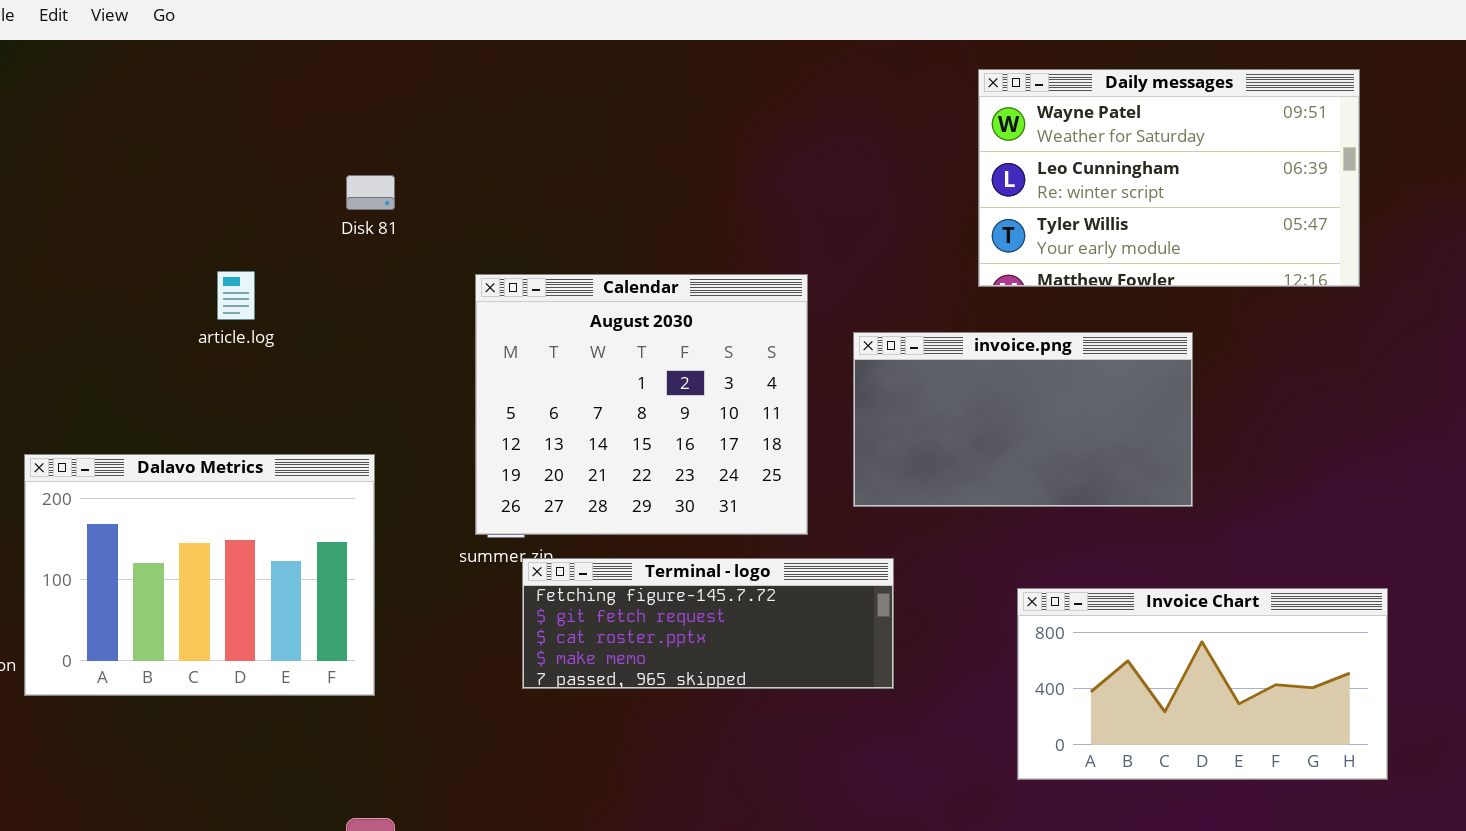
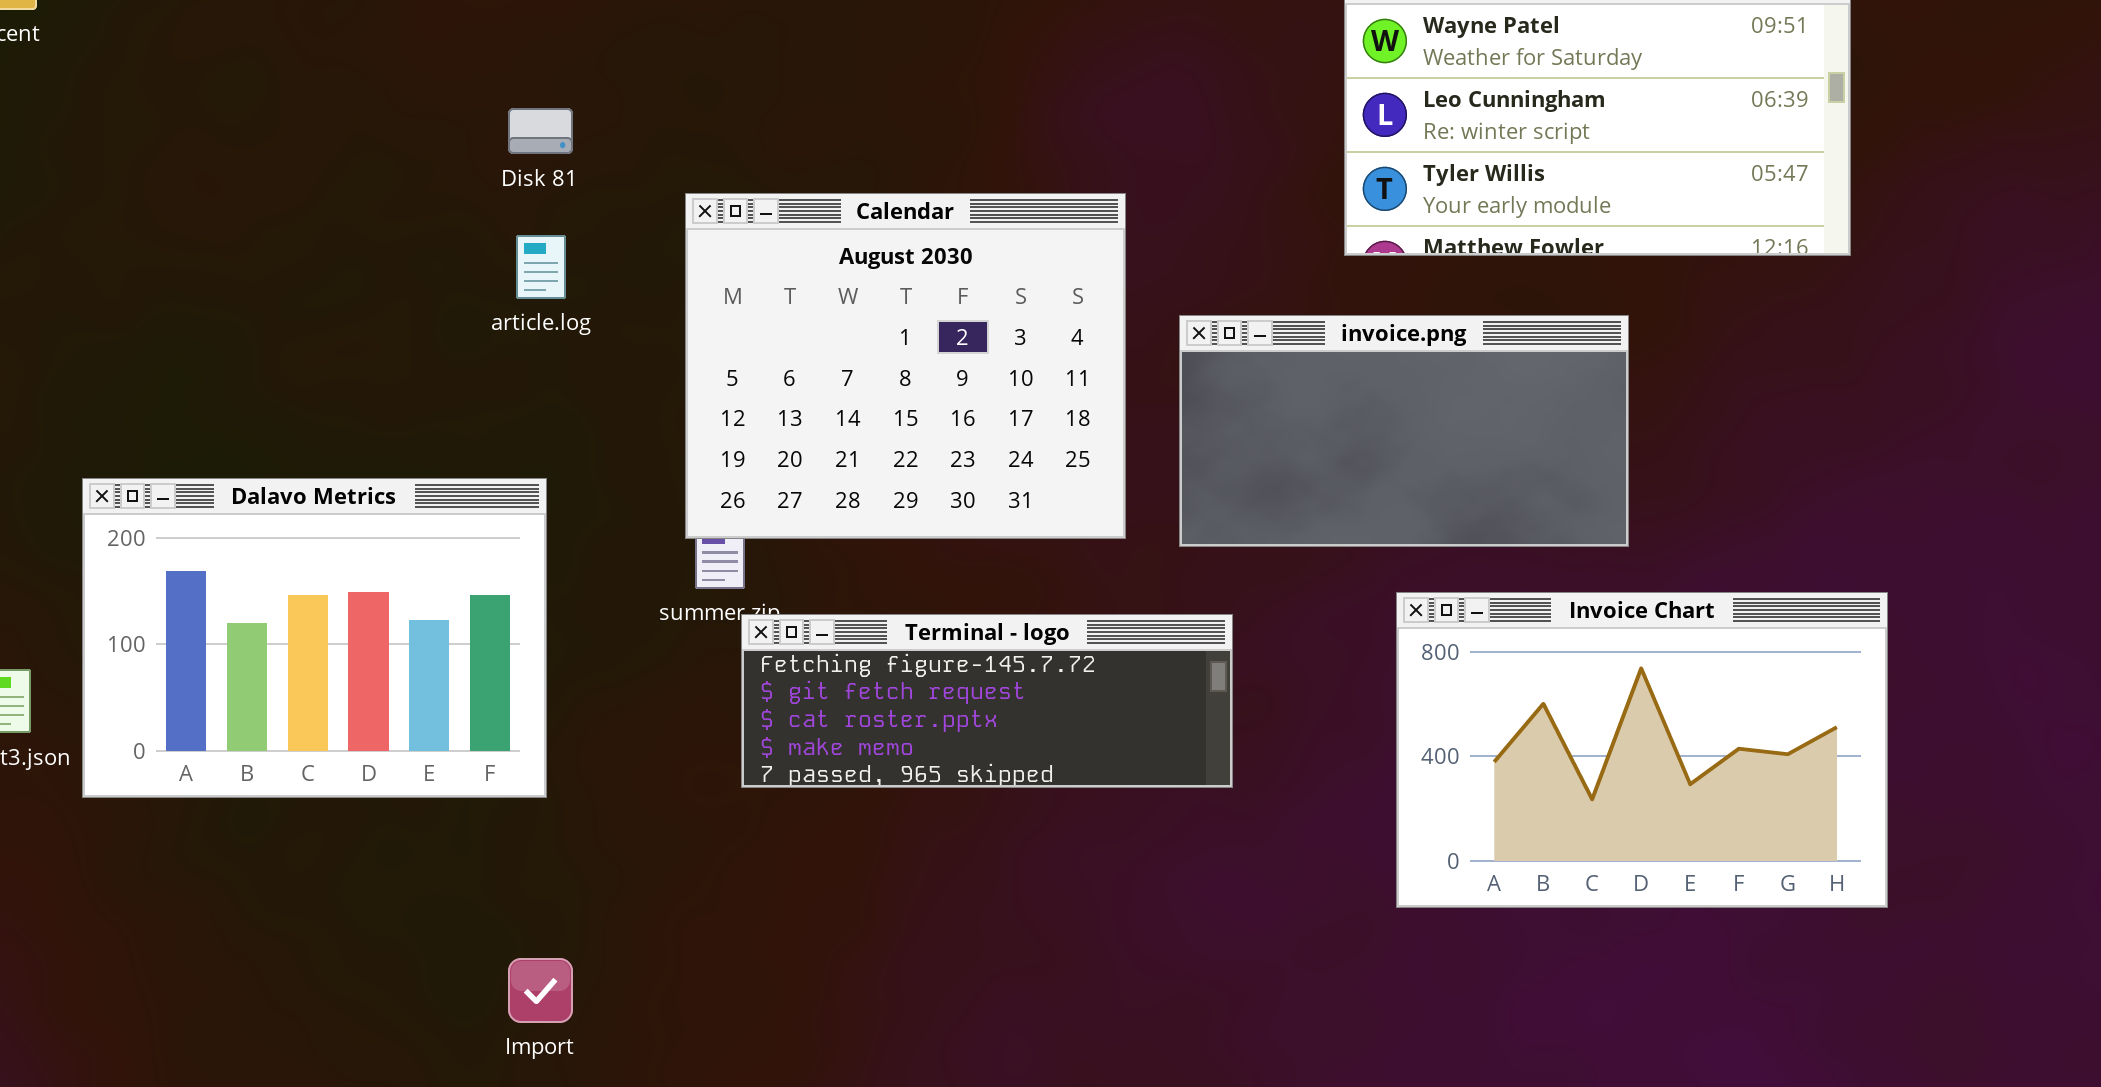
article.log: [217,271,255,320] -> [516,235,566,299], moved
Calendar: [475,274,808,535] -> [685,193,1126,539], moved
Invoice Chart: [1017,588,1388,780] -> [1396,592,1888,908], resized

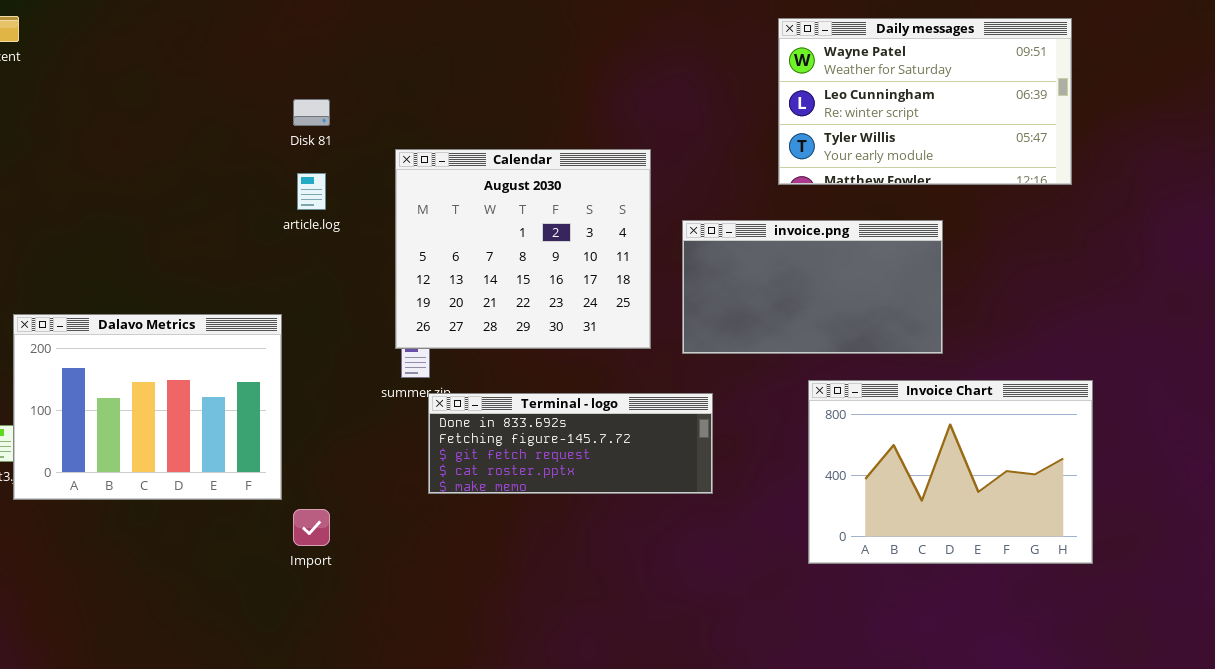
Dalavo Metrics: [82,478,547,798] -> [13,314,282,500], moved
Terminal - logo: [741,614,1233,788] -> [428,393,713,494], scrolled up 1 row
Import: [508,958,573,1023] -> [293,509,330,546], moved

